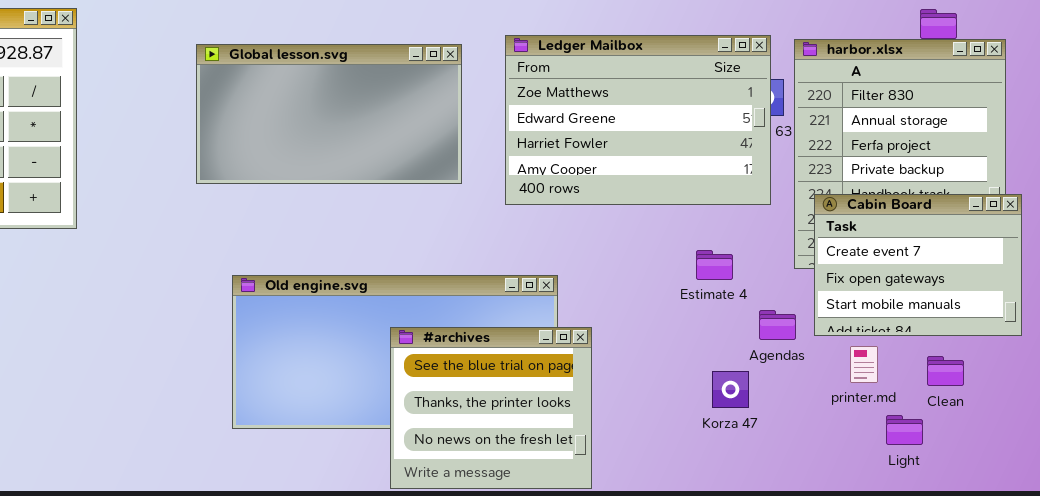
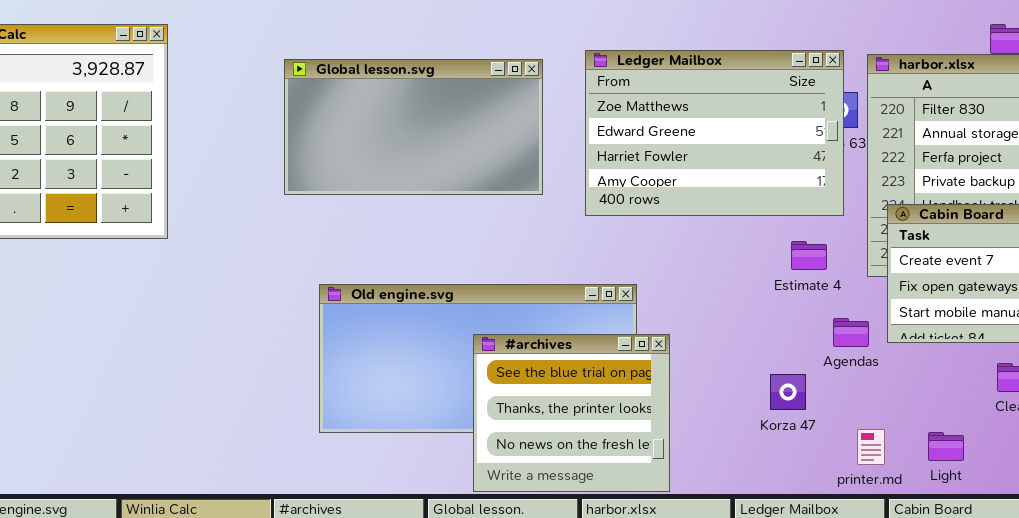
Estimate 4: [696,250,733,280] -> [791,241,827,270], moved
printer.md: [850,346,878,383] -> [857,429,885,465], moved
Korza 47: [712,371,749,408] -> [770,374,806,410], moved
Light: [886,415,923,445] -> [928,432,964,461], moved

